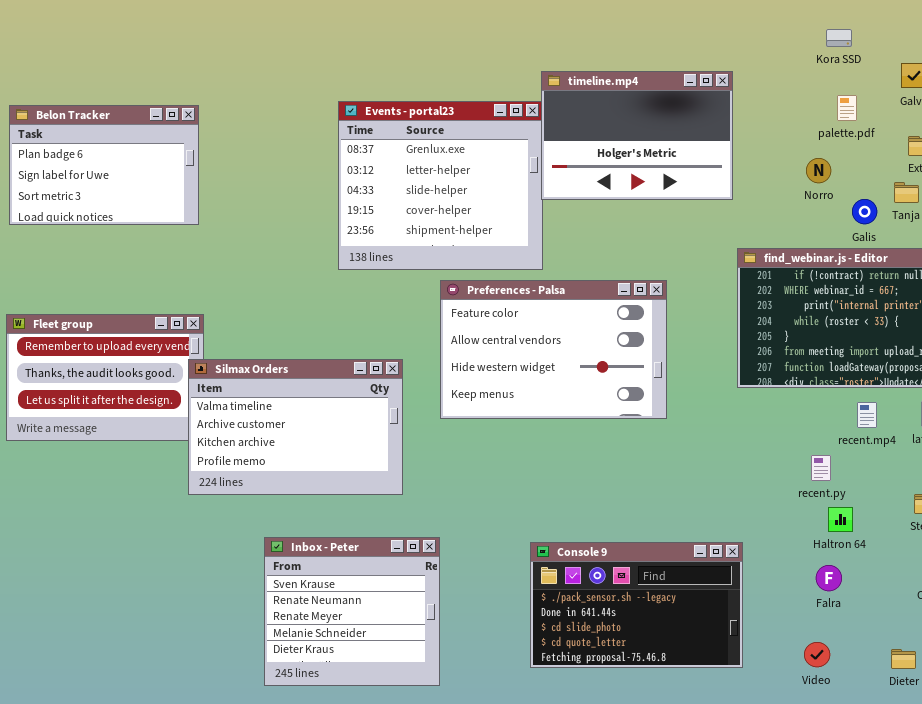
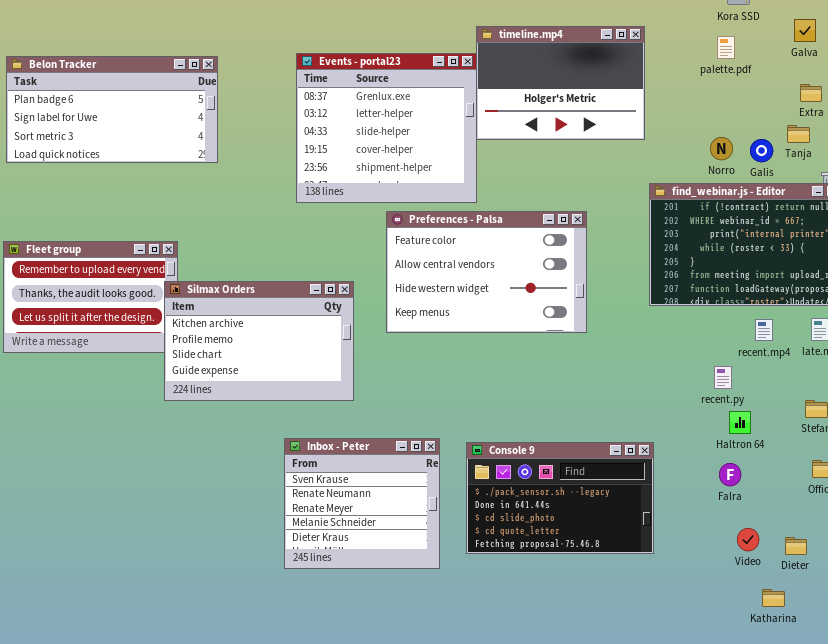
palette.pdf: [837,95,857,121] -> [717,36,735,59], moved
Belon Tracker: [9,105,199,225] -> [6,56,218,163], resized
Norro: [806,158,831,183] -> [710,137,733,160], moved
Silmax Orders: [188,359,403,495] -> [164,281,354,401], scrolled down 2 rows
Inbox - Peter: [264,537,440,686] -> [284,438,440,569], moved
Video: [804,642,830,667] -> [737,528,759,551], moved

